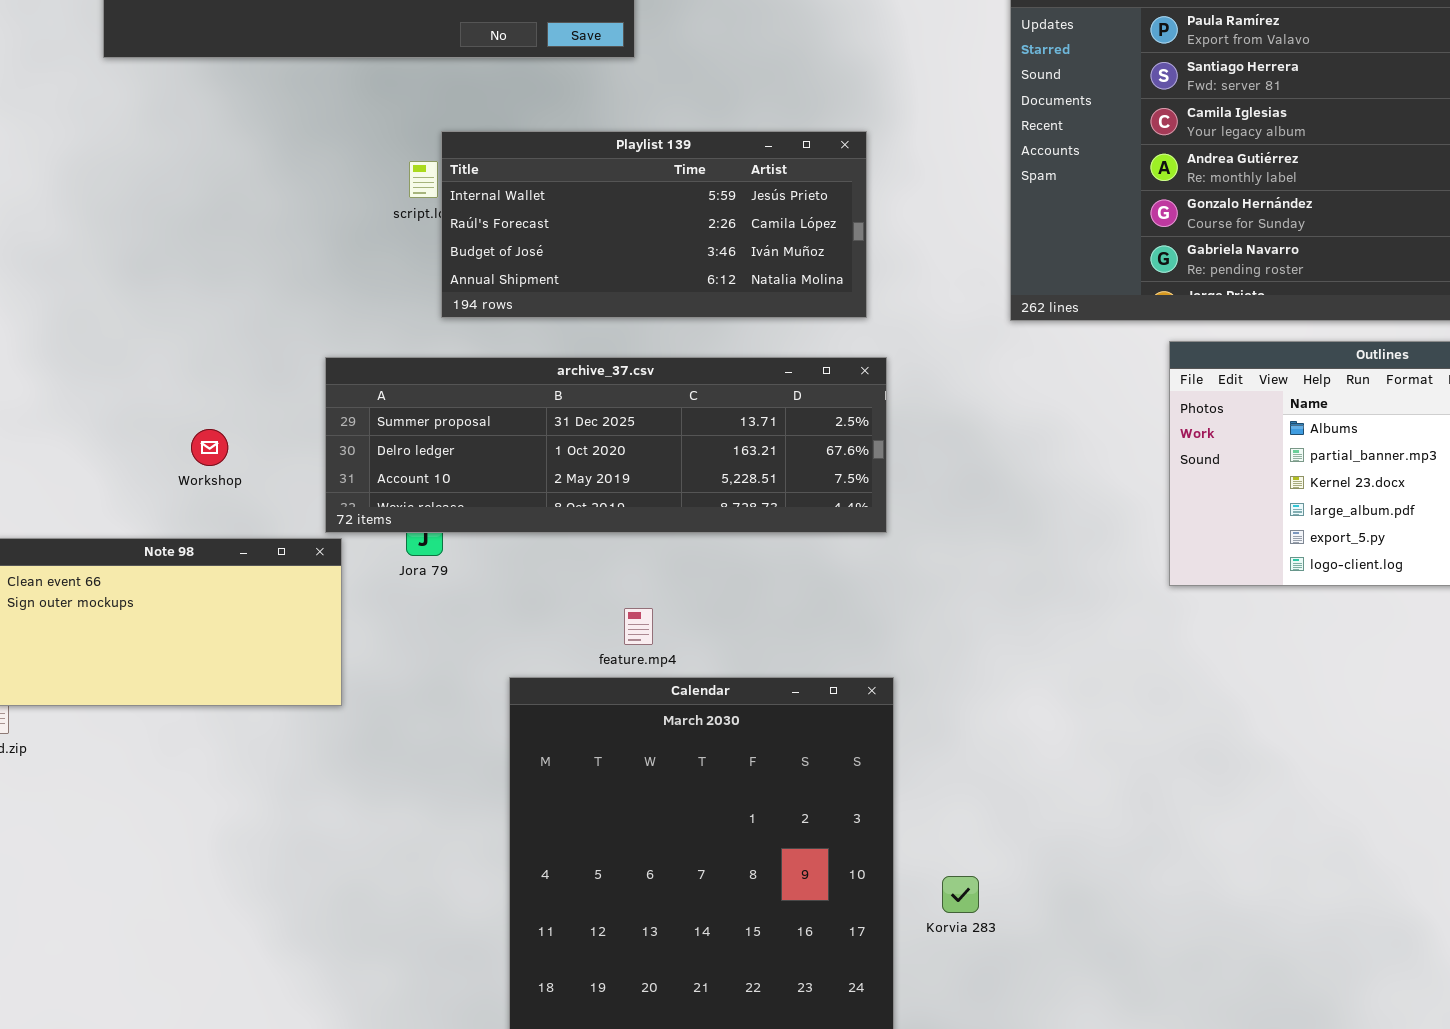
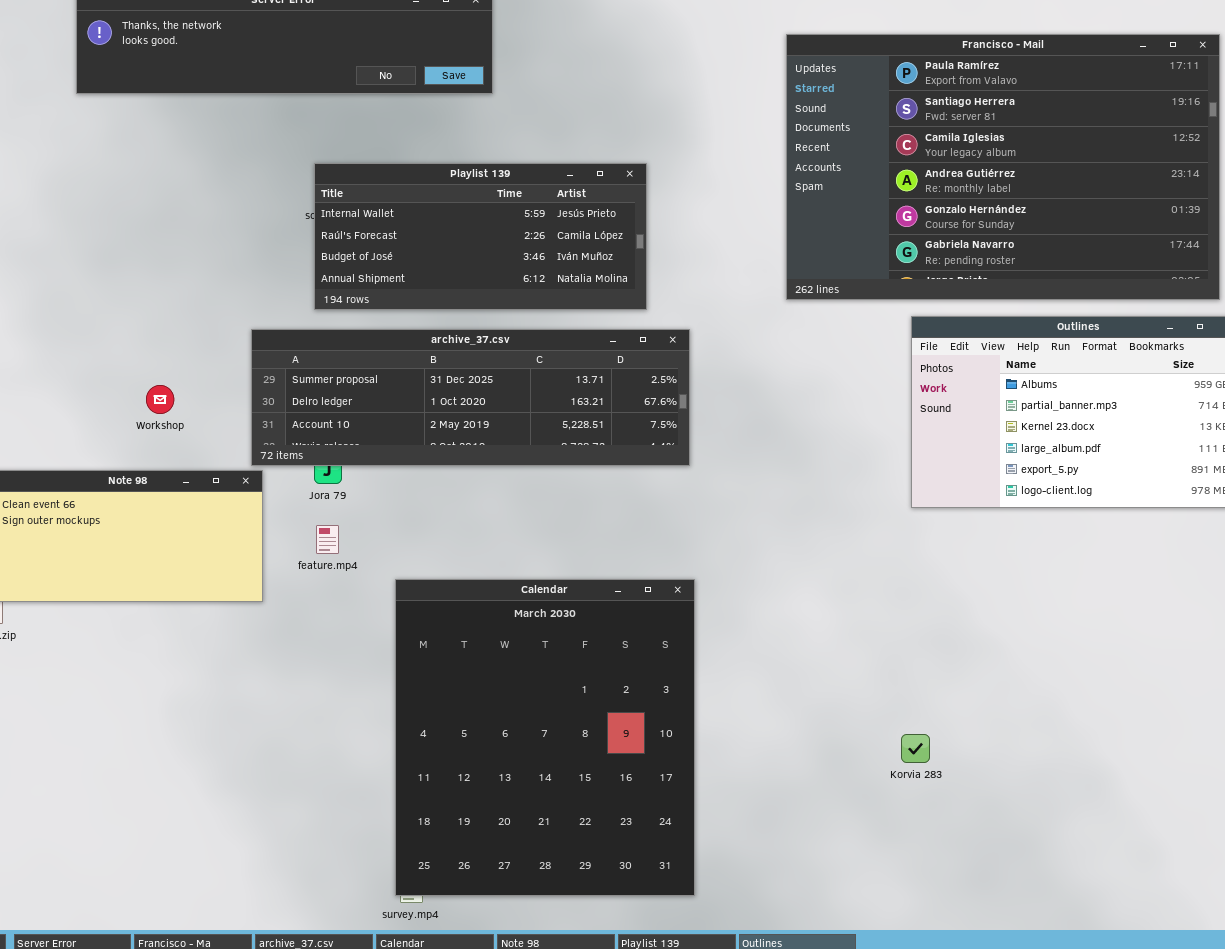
Playlist 139: [441,131,867,318] -> [314,163,647,310], moved
feature.mp4: [624,608,653,645] -> [316,525,339,554], moved
Korvia 283: [942,876,979,913] -> [901,734,930,763], moved

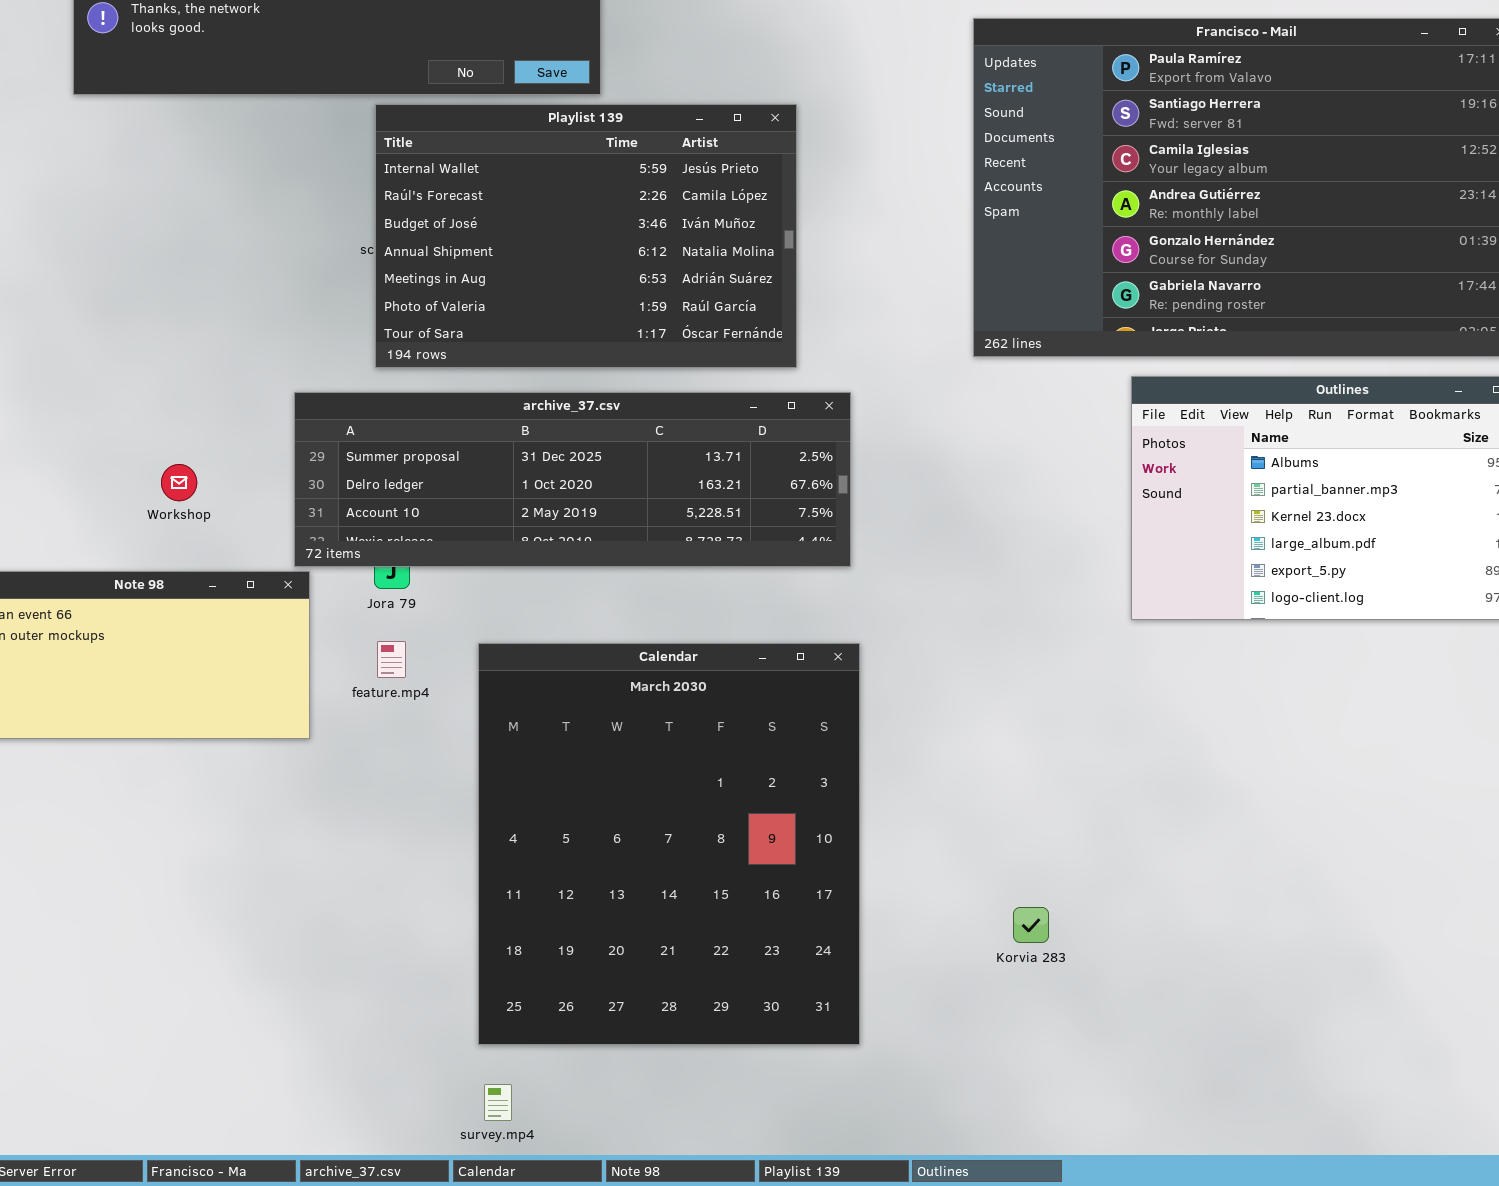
Playlist 139: [314,163,647,310] -> [375,104,797,368], resized
Calendar: [395,579,695,896] -> [478,643,860,1045], moved
Korvia 283: [901,734,930,763] -> [1013,907,1049,943], moved

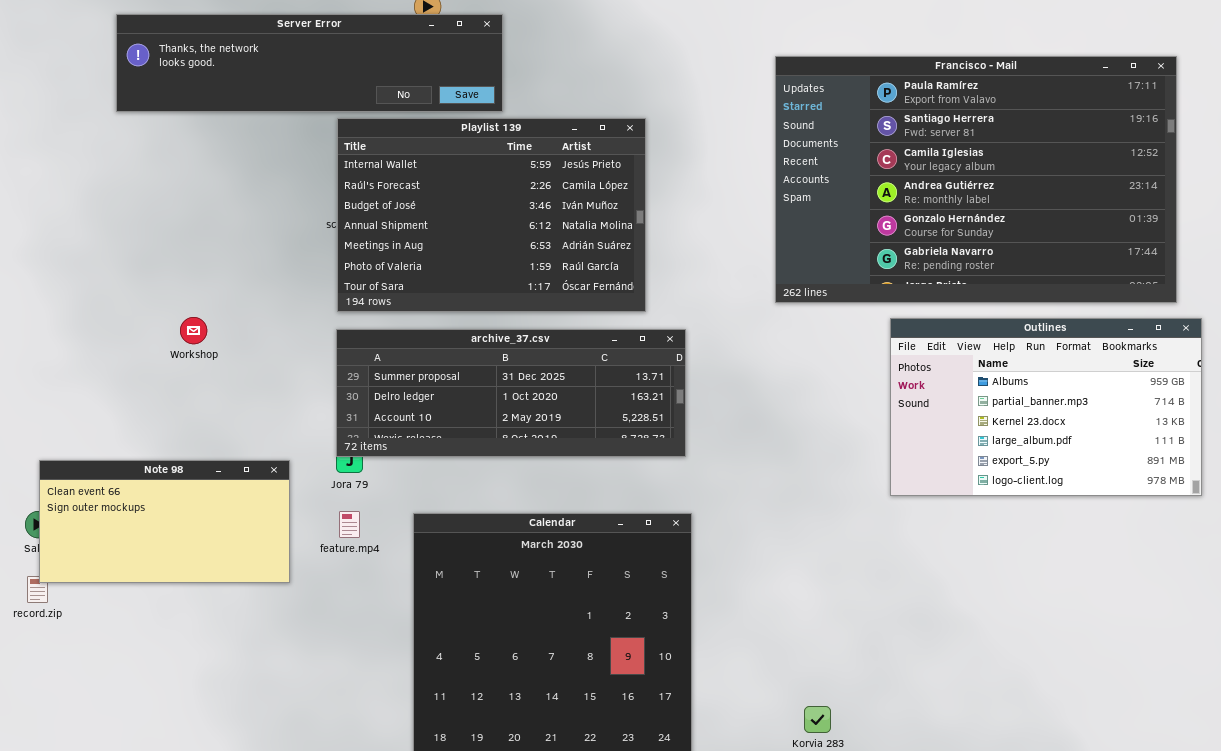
archive_37.csv: [294,392,851,567] -> [336,329,686,457], resized
Workshop: [161,464,197,501] -> [180,317,207,344], moved

